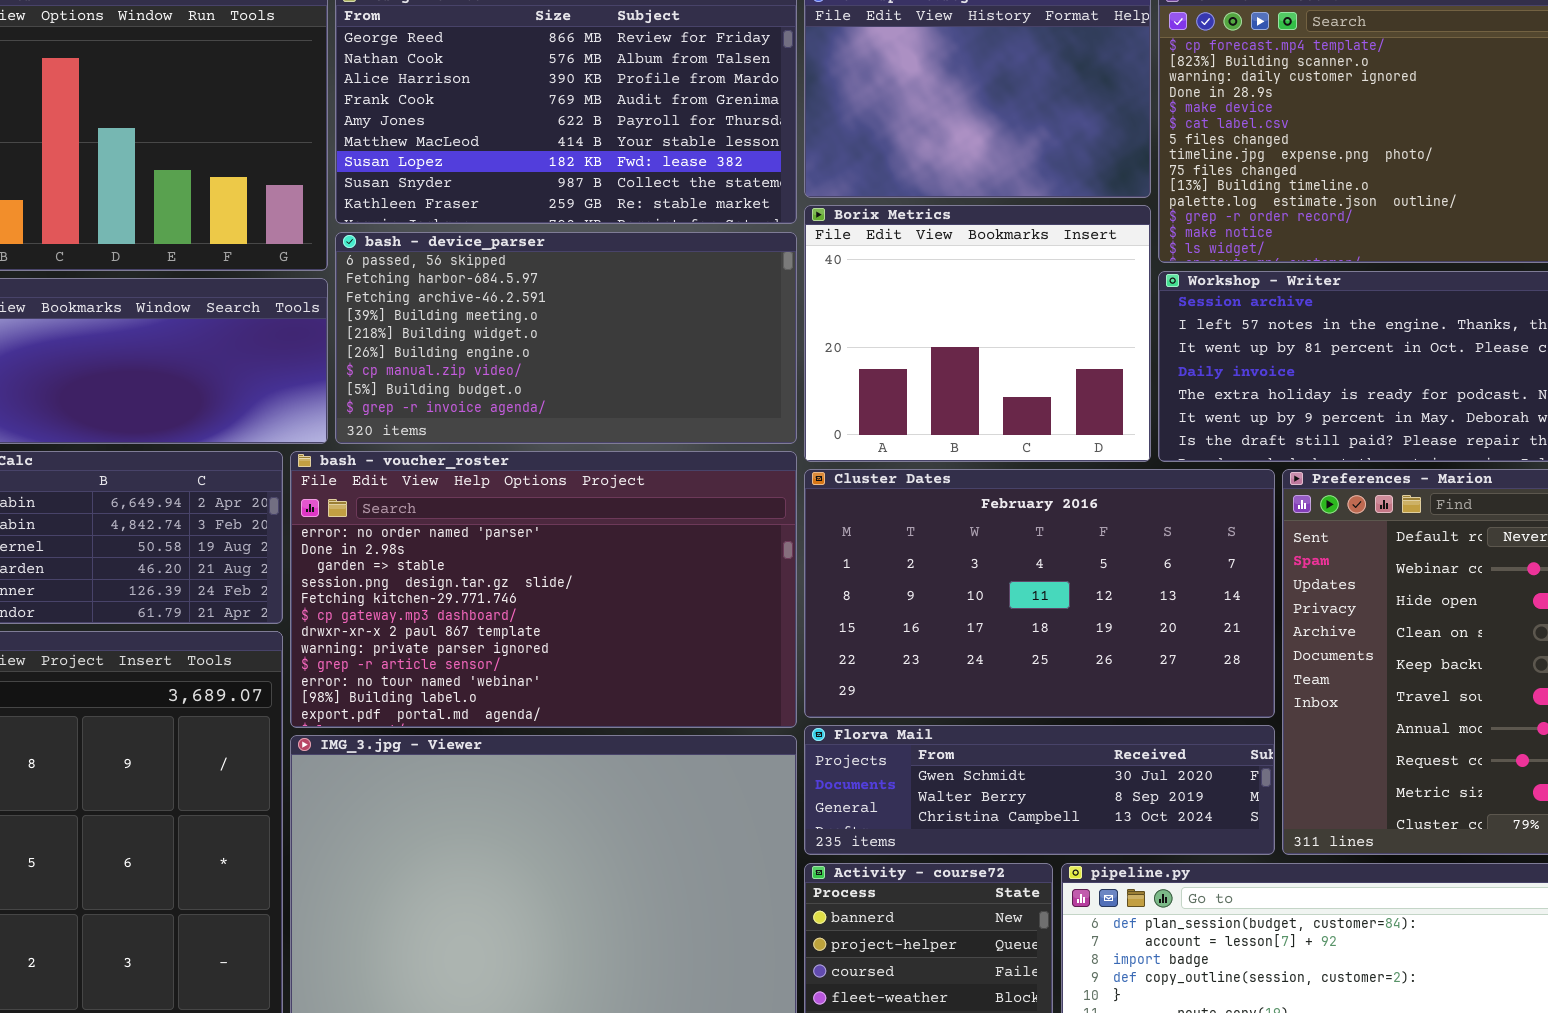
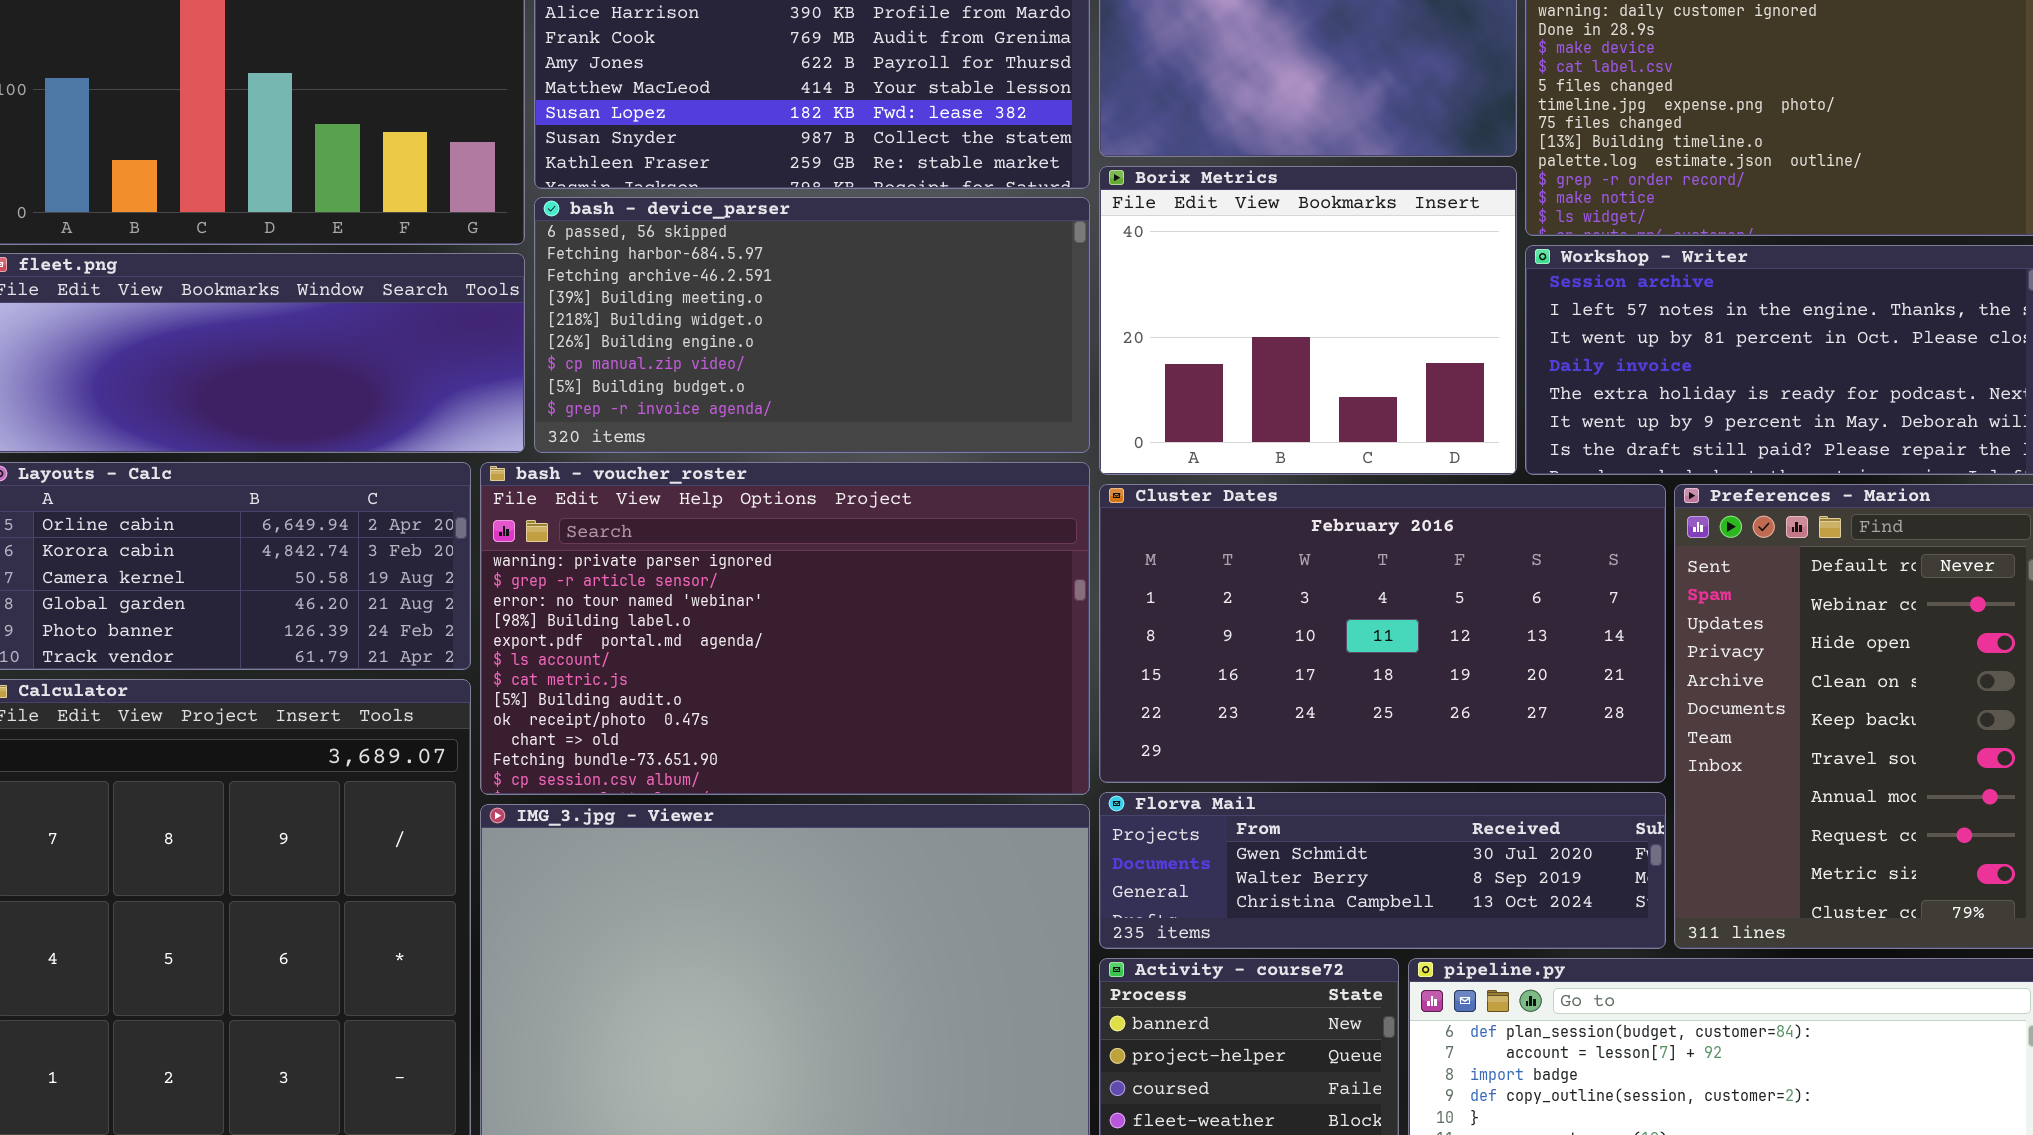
bash - voucher_roster: [290,451,797,728] -> [480,462,1090,795], scrolled down 7 rows

